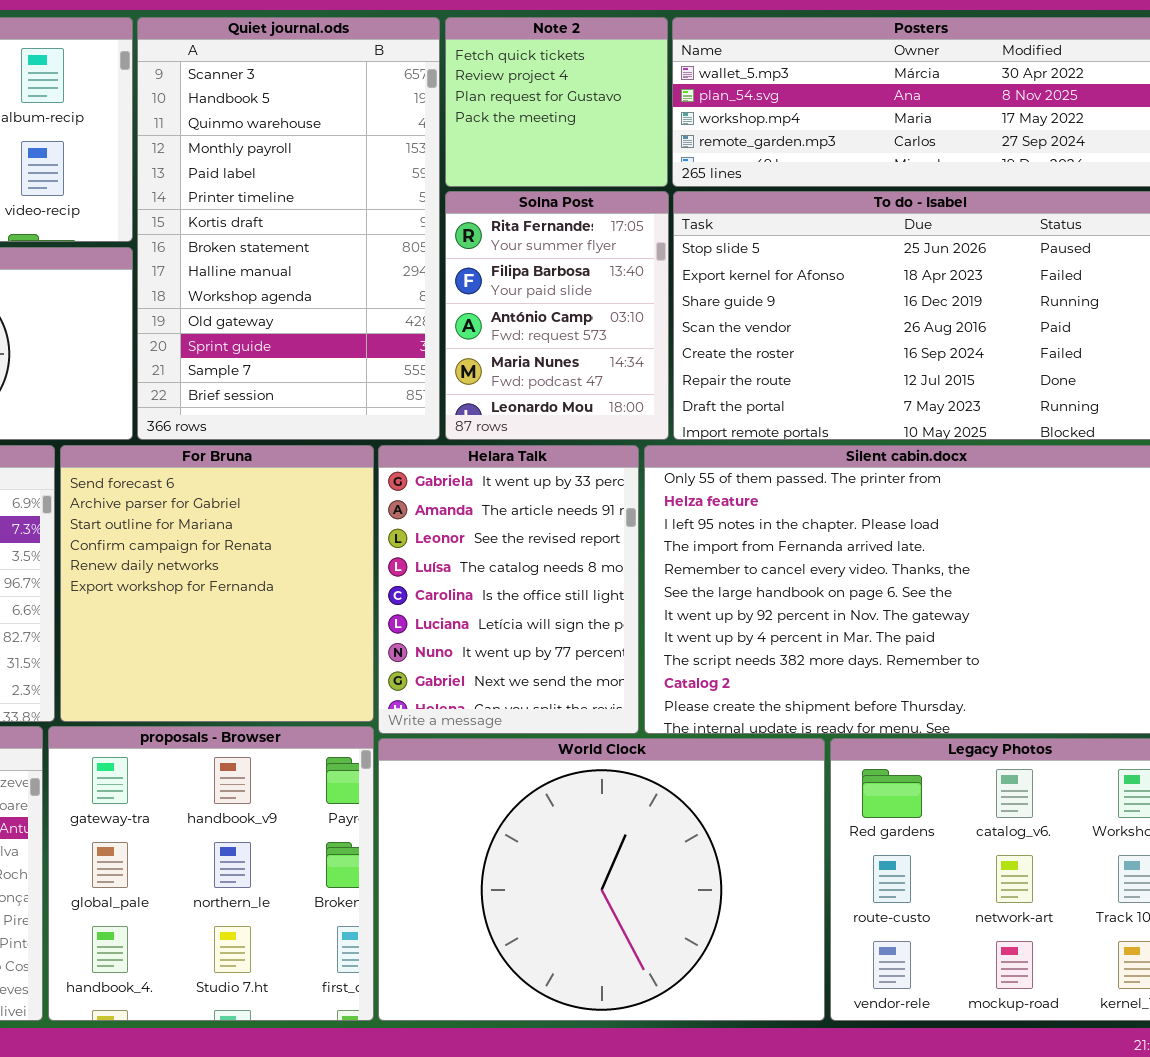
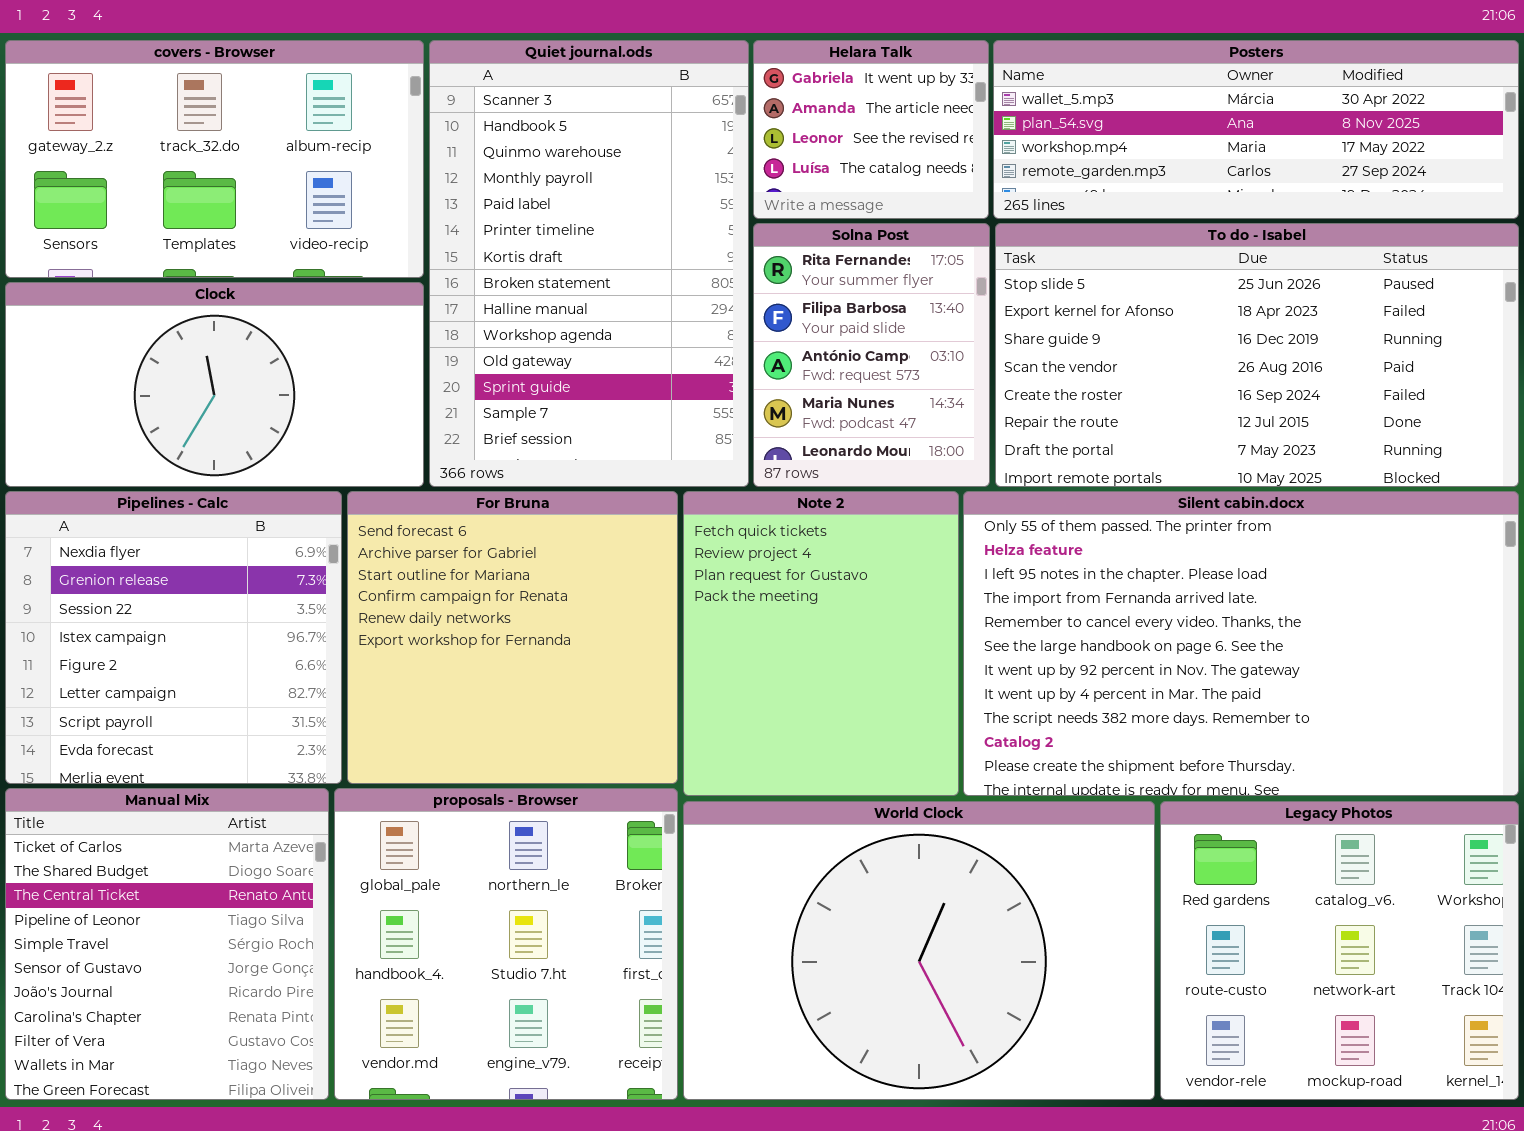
Note 2: [445,17,668,187] -> [683,491,959,796], moved, resized
Helara Talk: [378,445,639,734] -> [753,40,989,219], moved, resized
proposals - Browser: [48,726,374,1021] -> [334,788,678,1100], scrolled down 1 row

